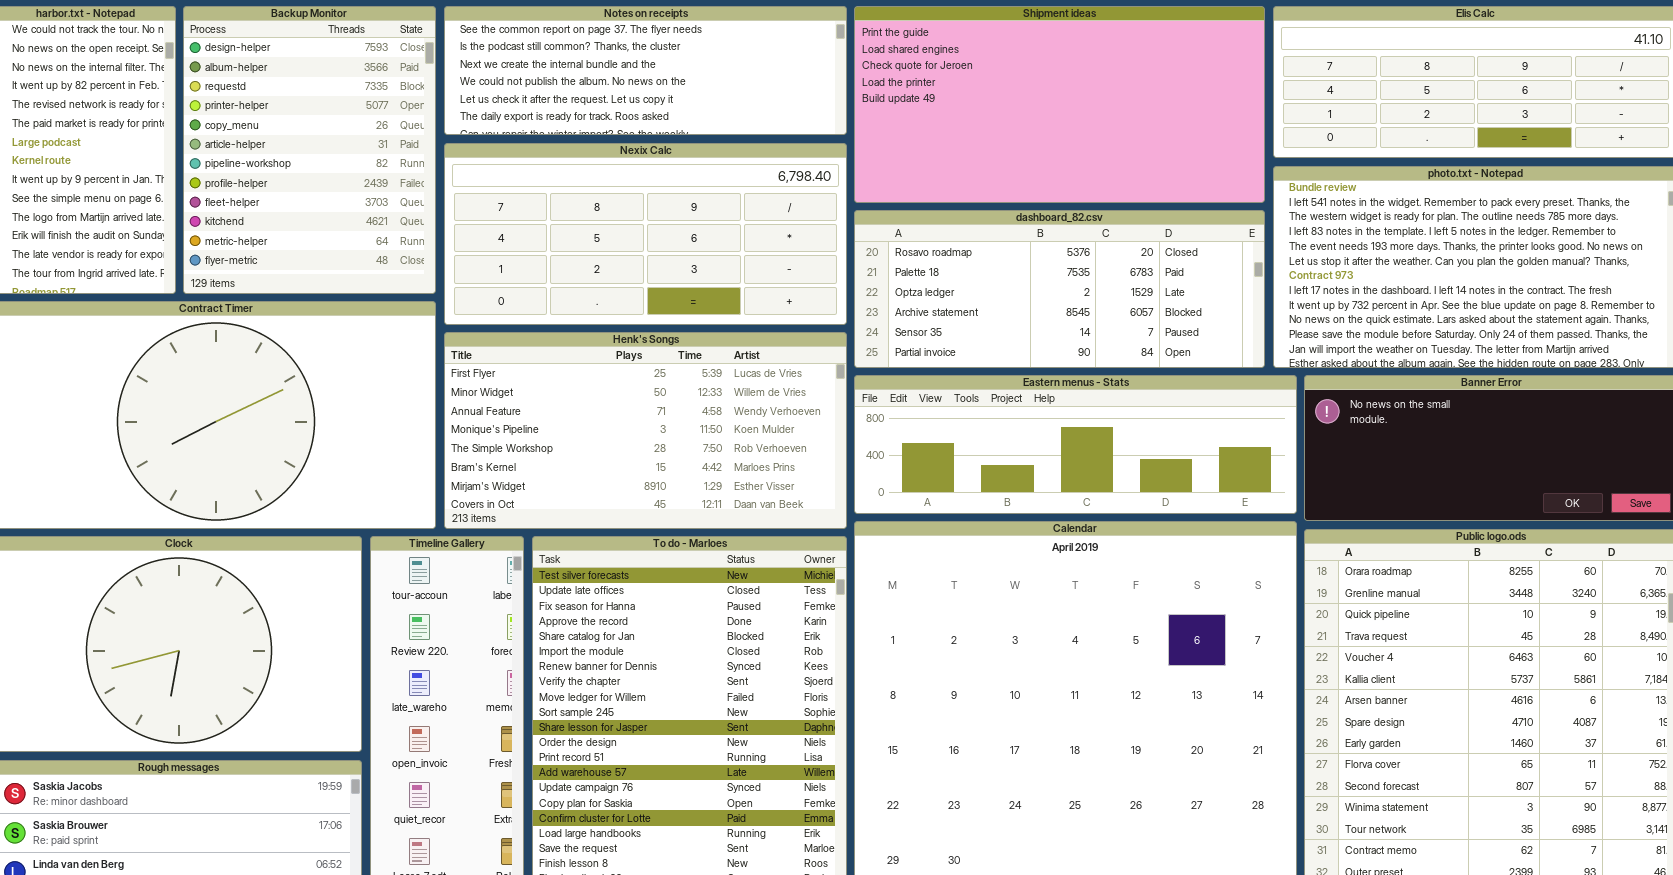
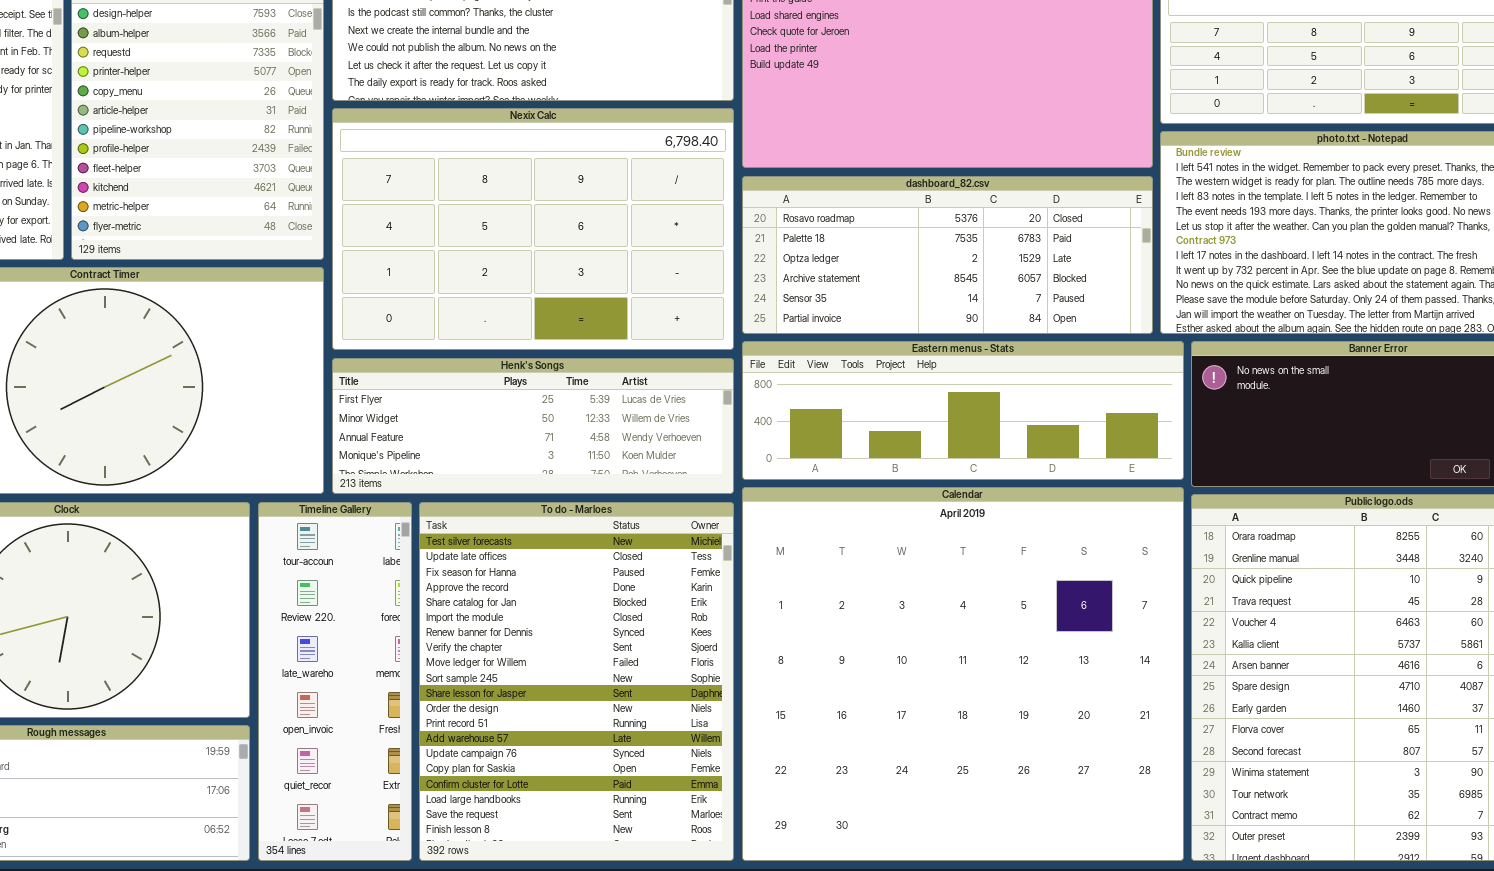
Nexix Calc: [444,143,847,325] -> [332,108,734,350], resized
Henk's Songs: [444,332,847,529] -> [332,358,734,494], resized

